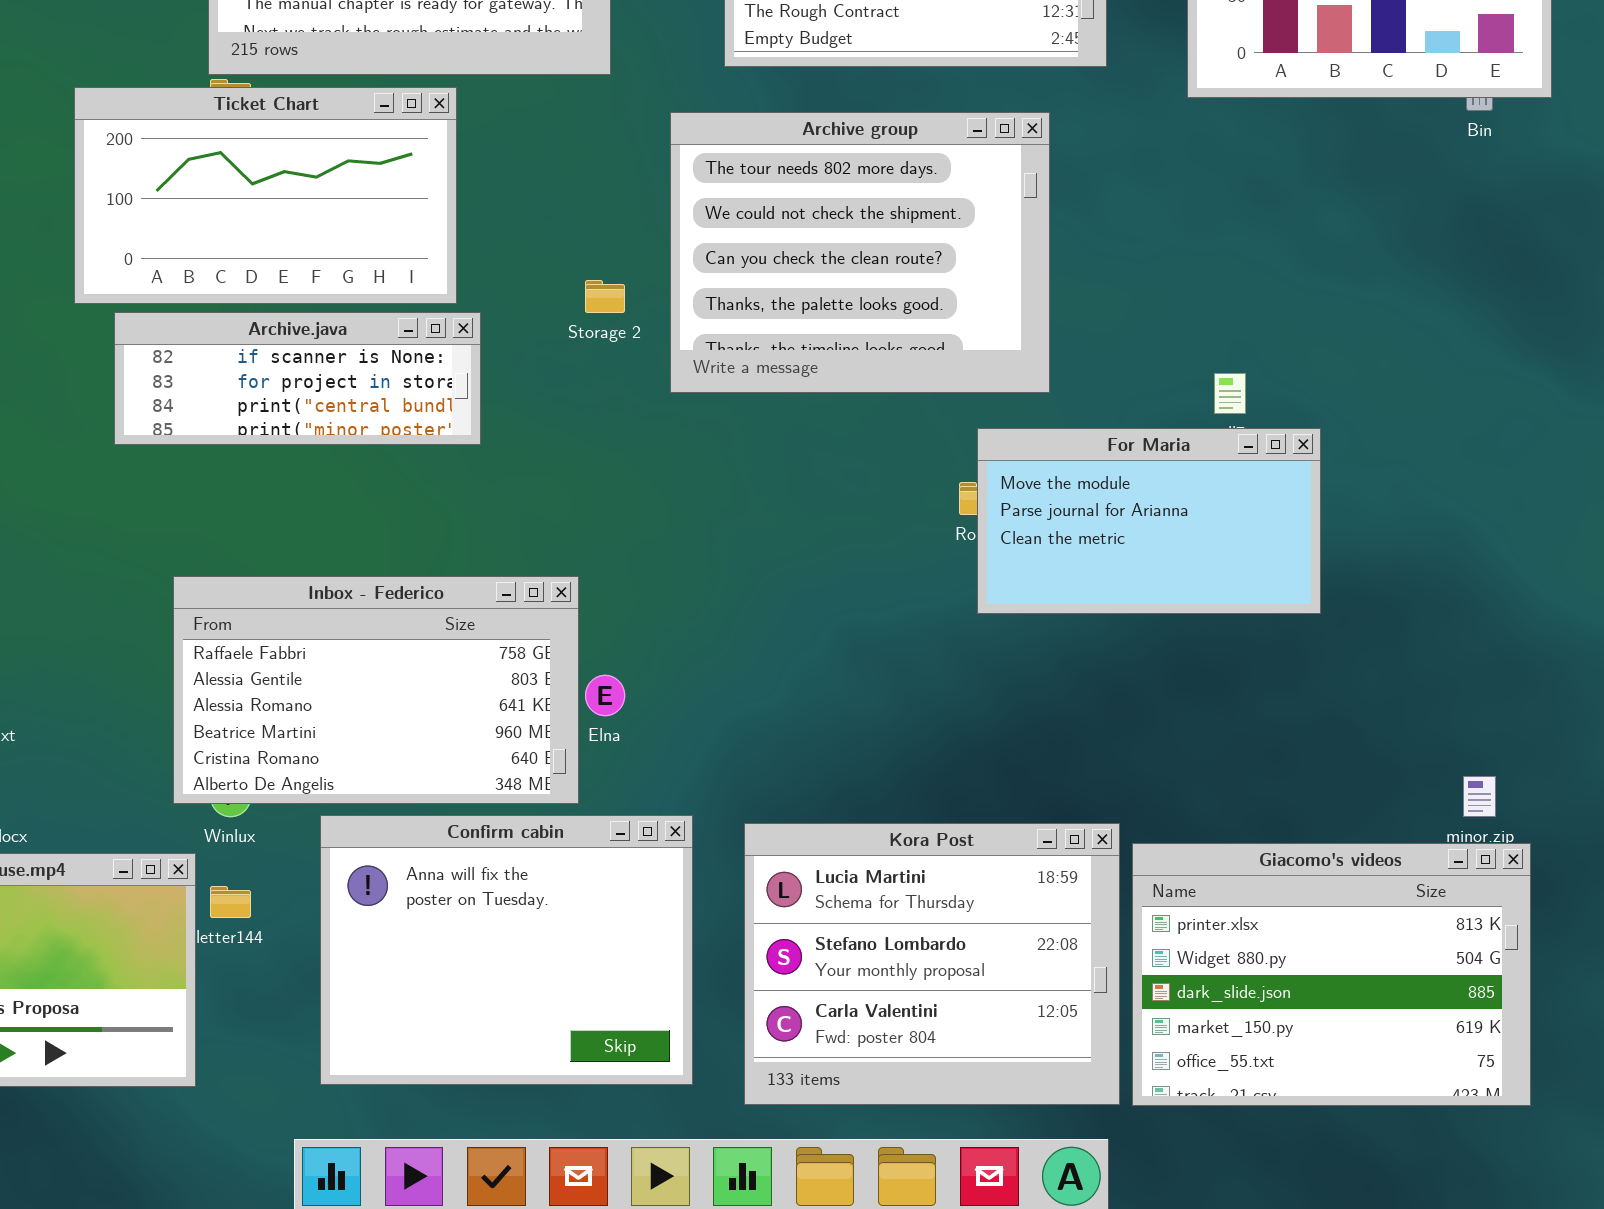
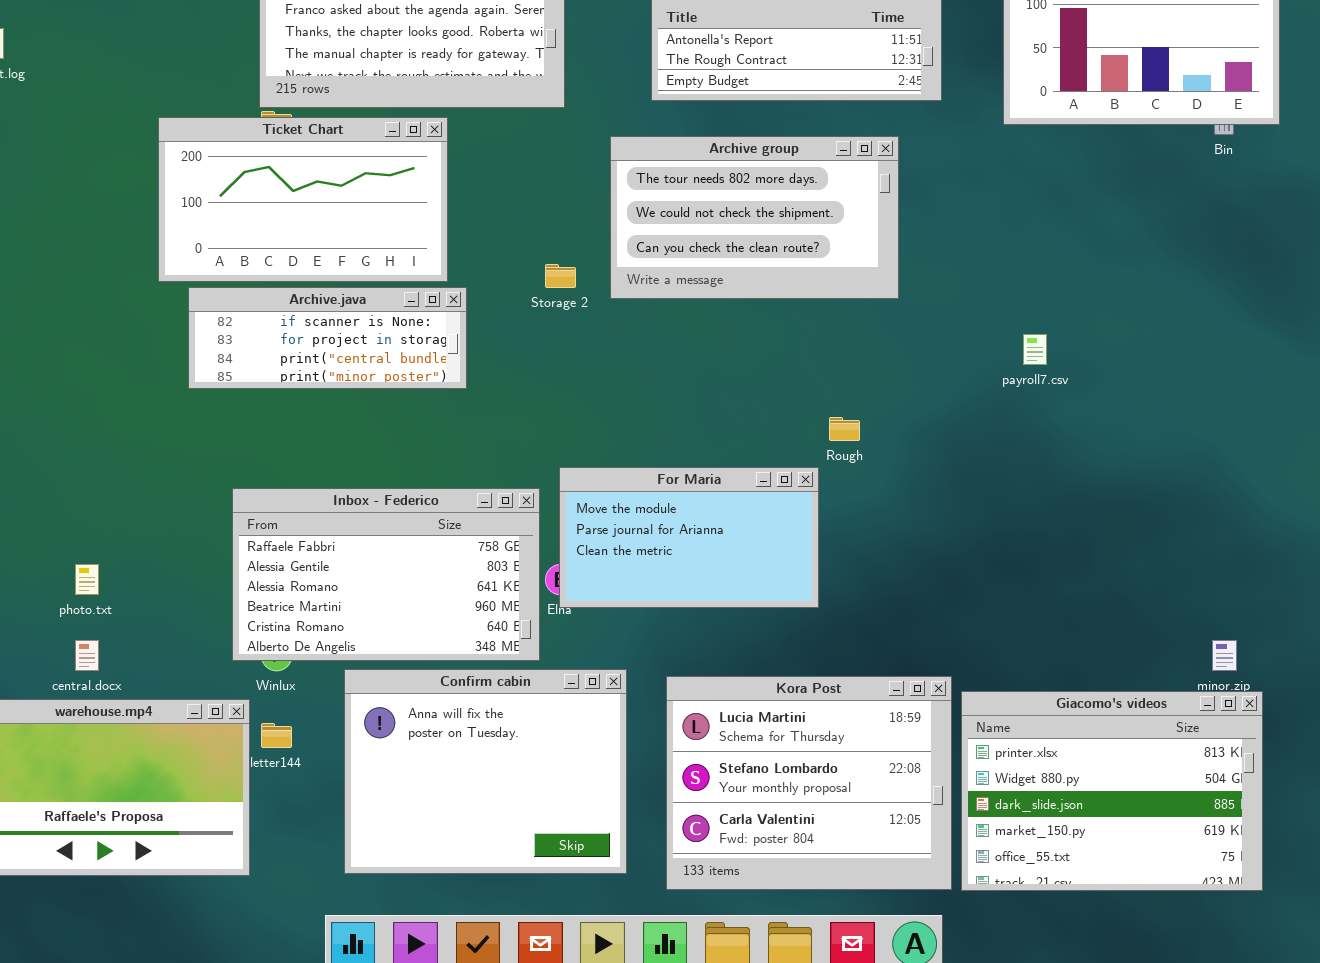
Archive group: [670,112,1050,393] -> [610,136,899,299], resized
For Maria: [977,428,1321,614] -> [559,467,819,608], moved

